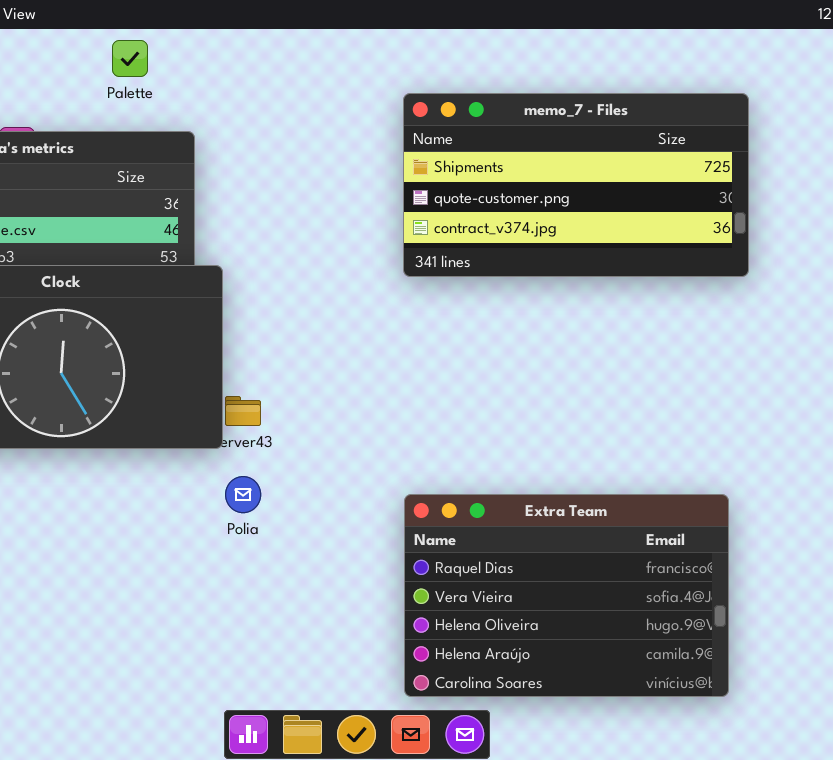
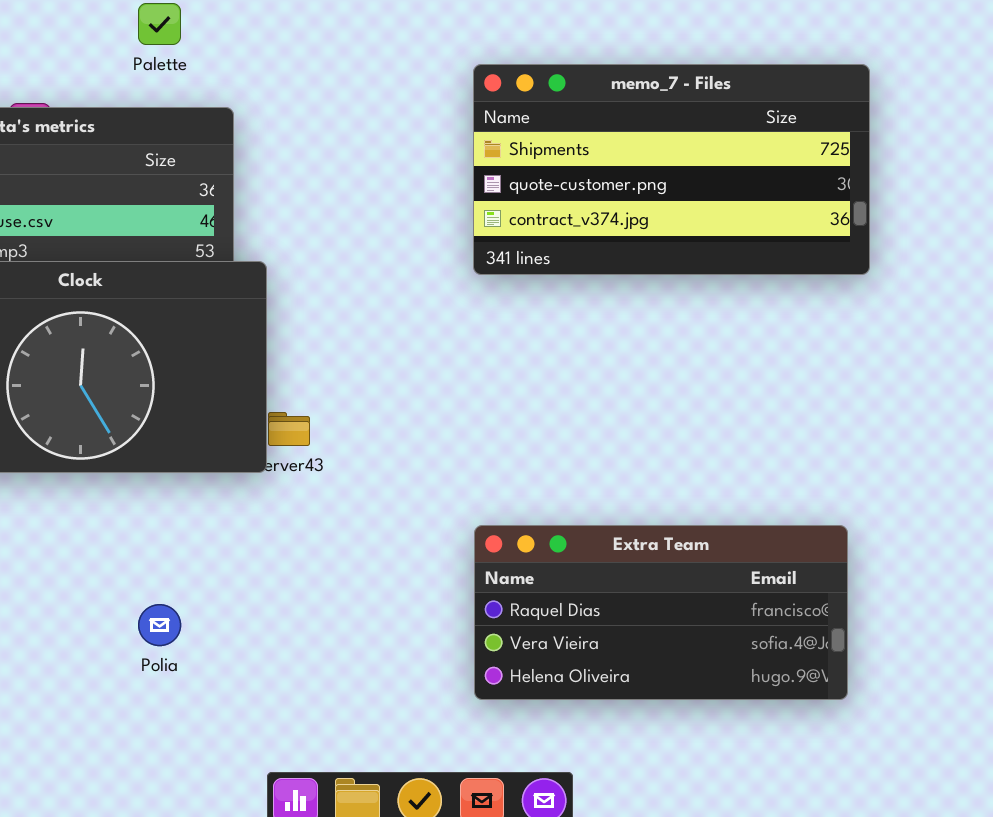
Polia: [225,476,261,513] -> [138,604,181,646], moved
Extra Team: [404,494,729,697] -> [474,525,848,700], resized

